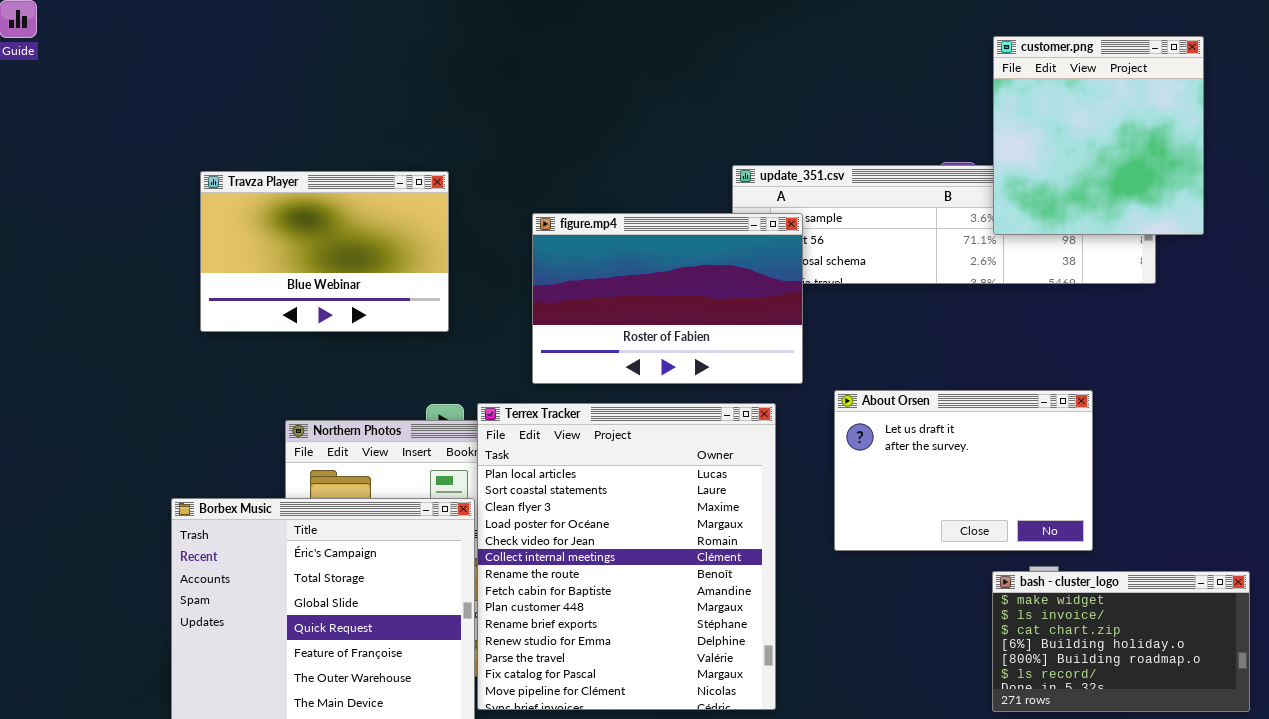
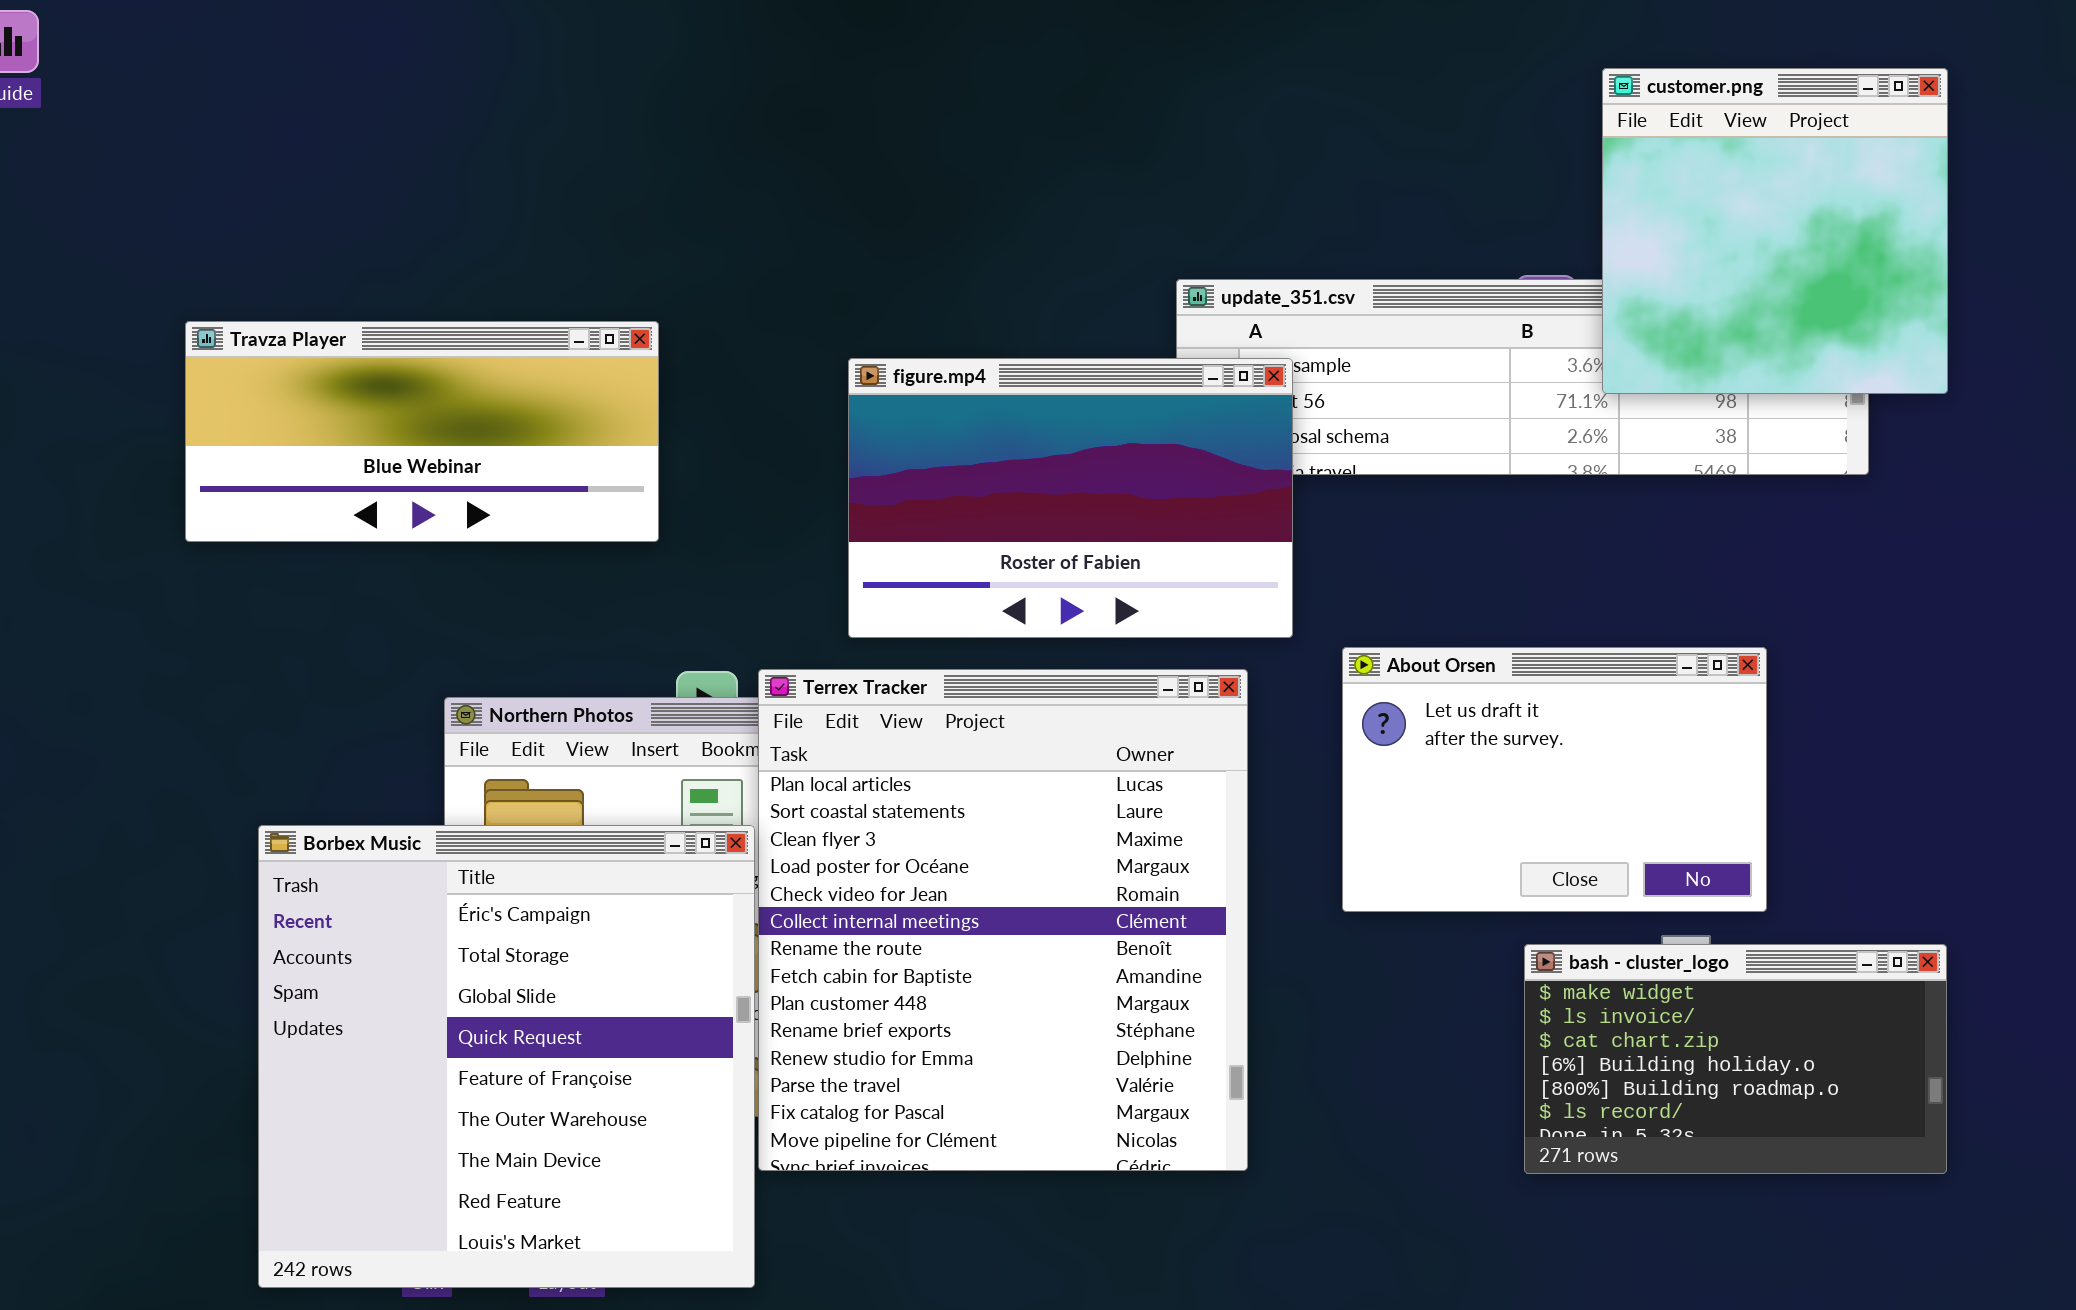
Travza Player: [200,171,449,332] -> [185,321,659,542], moved, resized
bash - cluster_logo: [992,571,1250,712] -> [1524,944,1947,1174], moved

